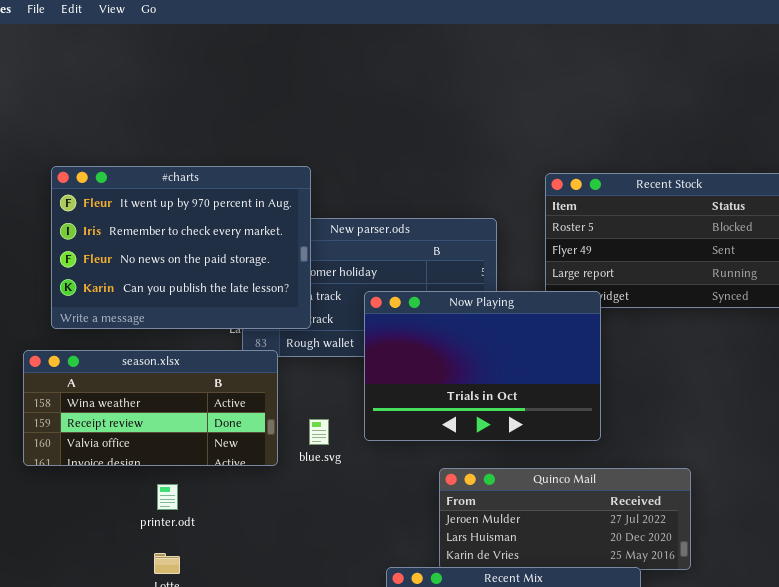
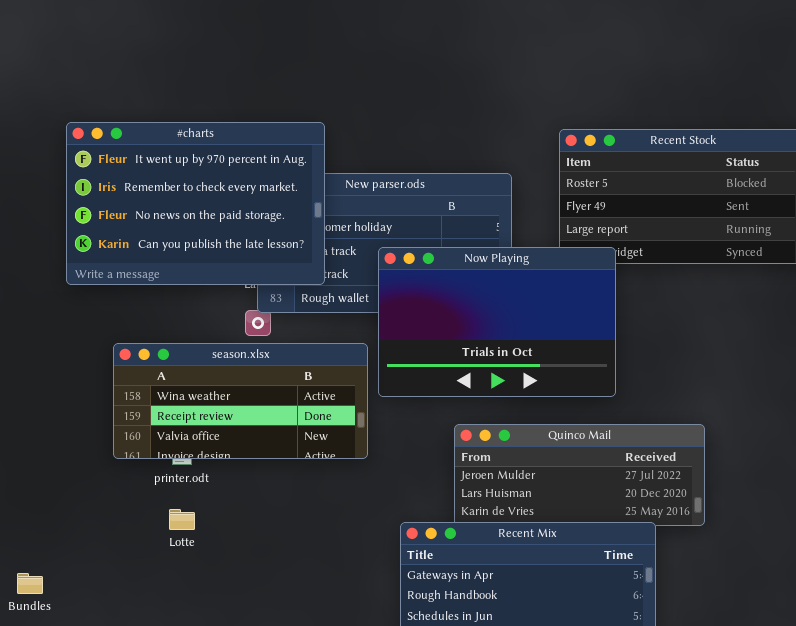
season.xlsx: [23,350,278,466] -> [113,343,368,459], moved

